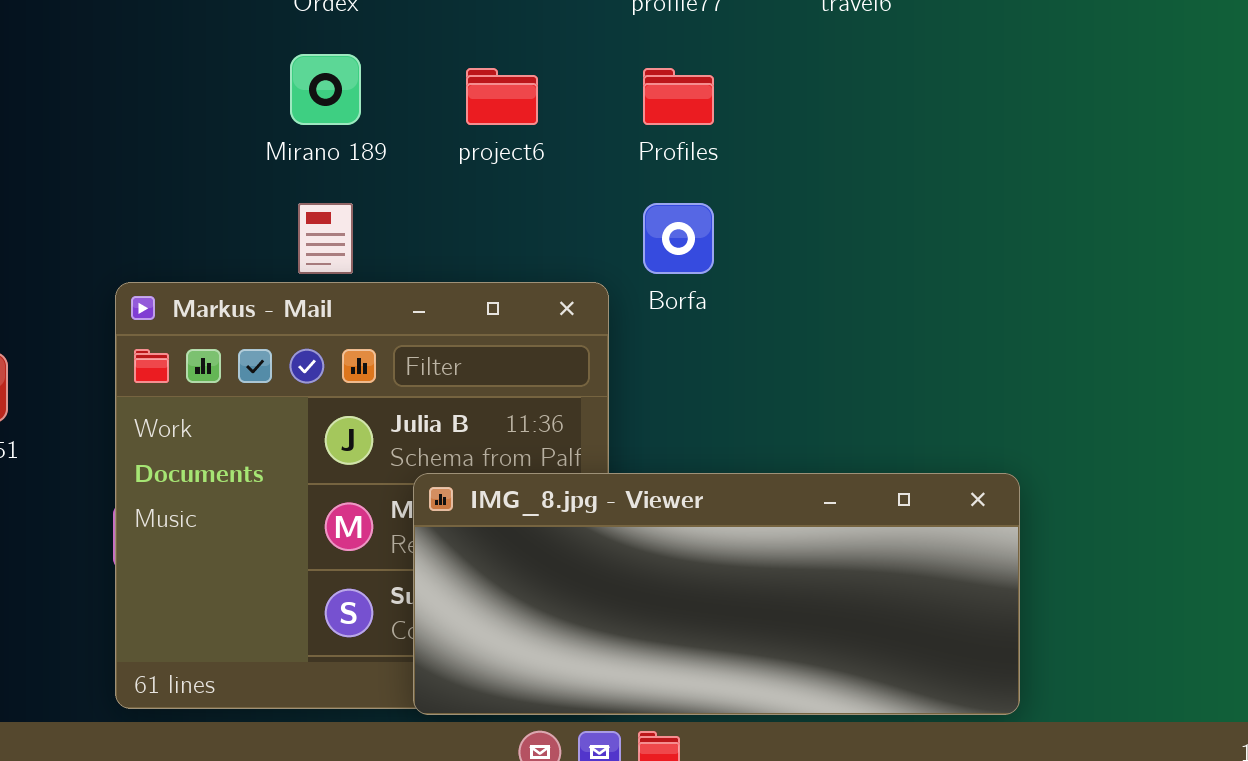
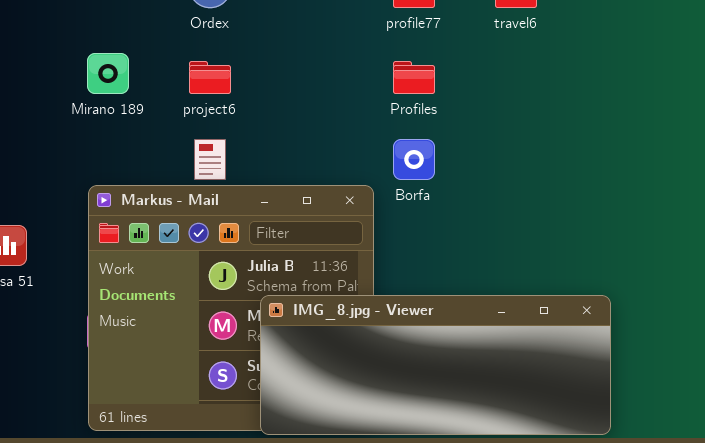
Mirano 189: [290,54,361,125] -> [87,53,129,94], moved
project6: [466,68,538,125] -> [189,61,231,94], moved

